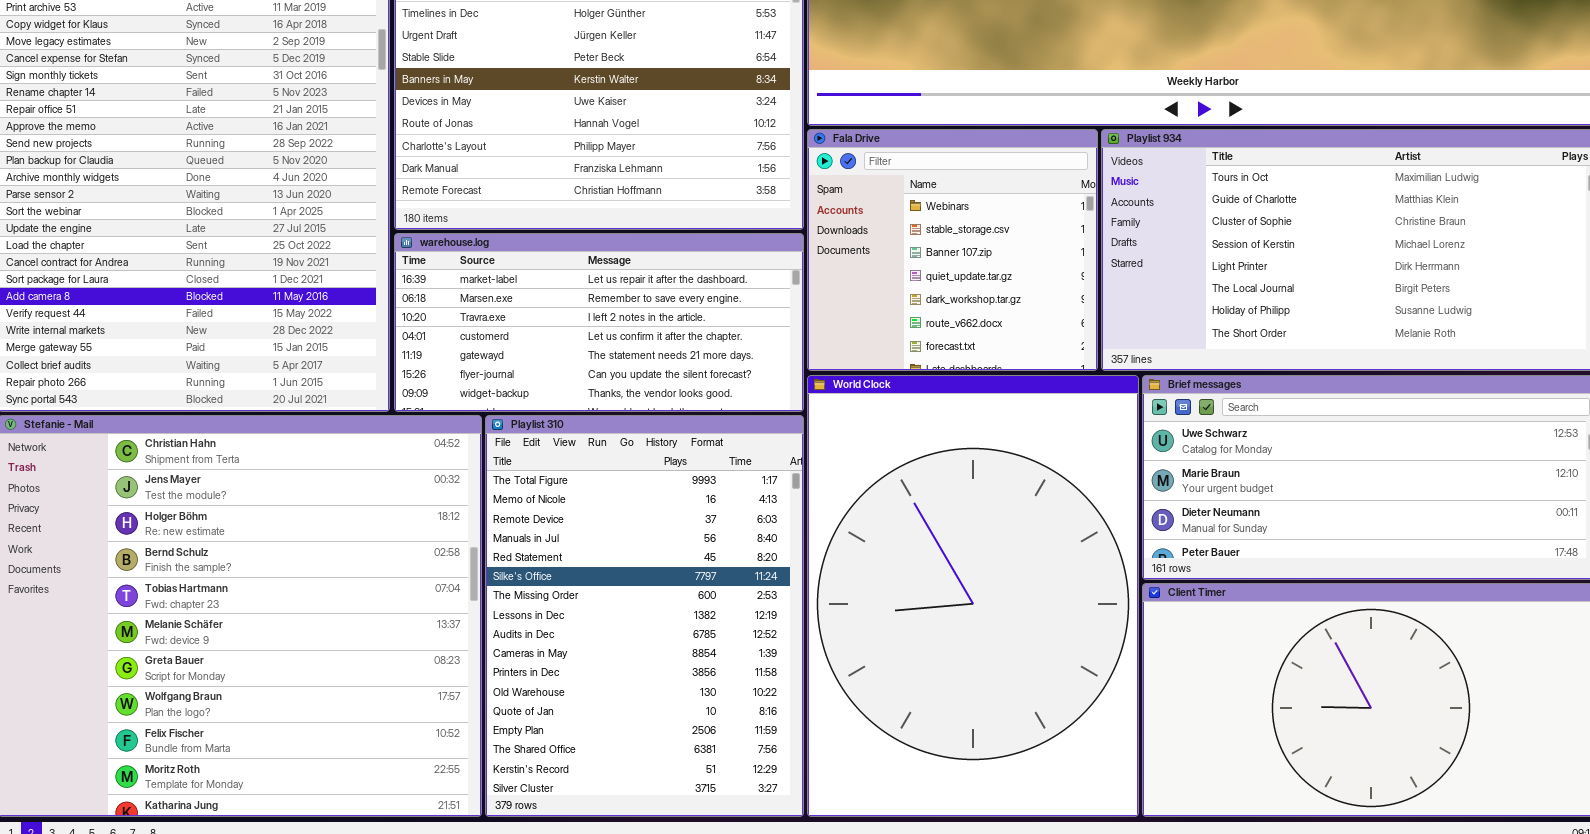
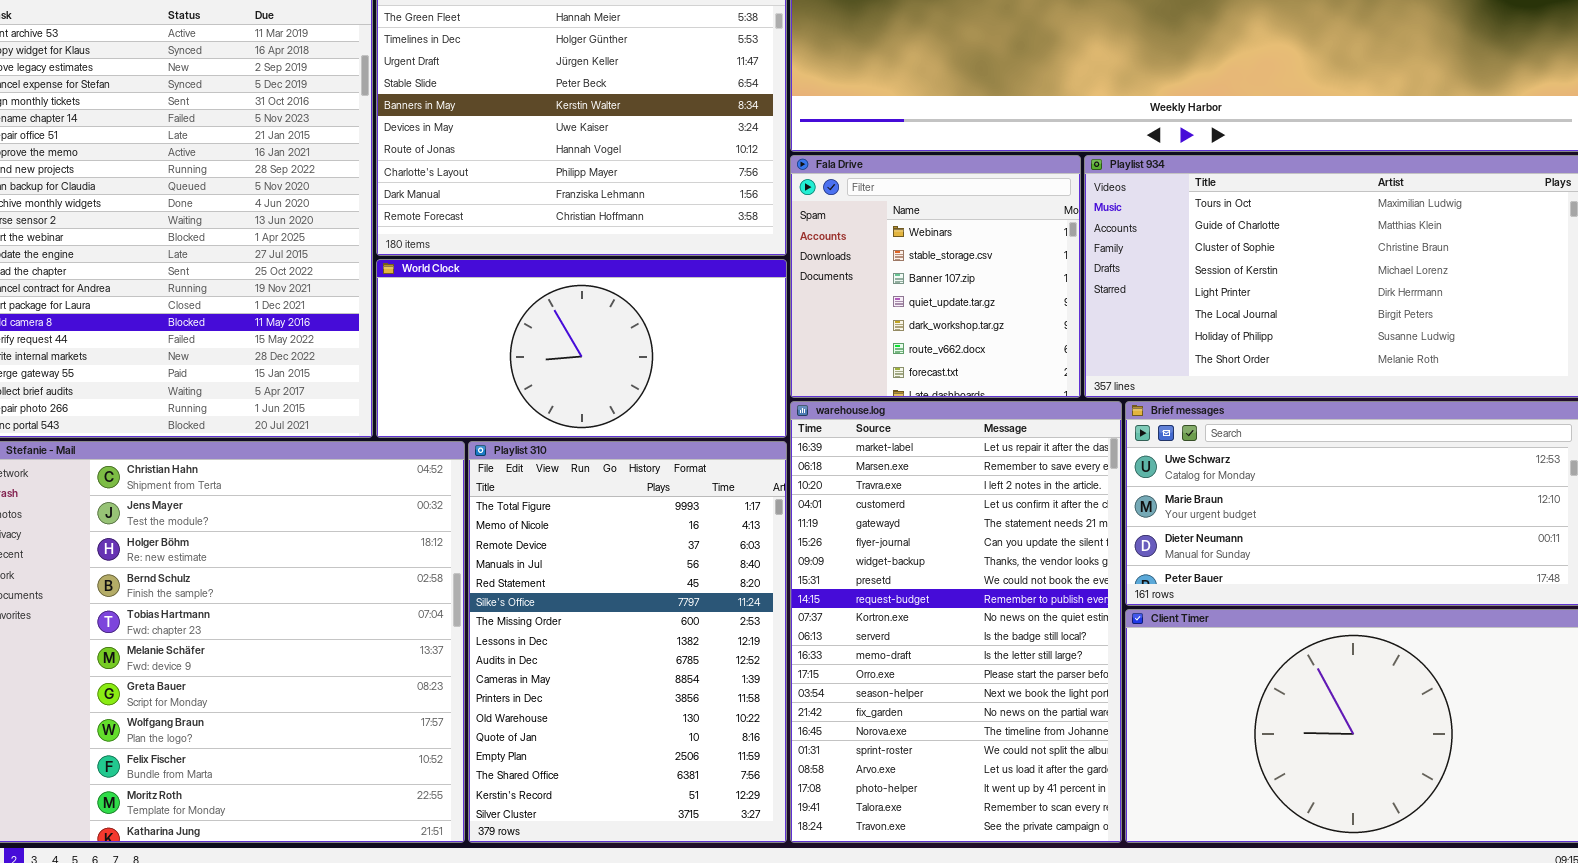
warehouse.log: [394,233,804,412] -> [790,401,1122,843], moved, resized
World Clock: [807,375,1139,817] -> [376,259,787,438], moved, resized

